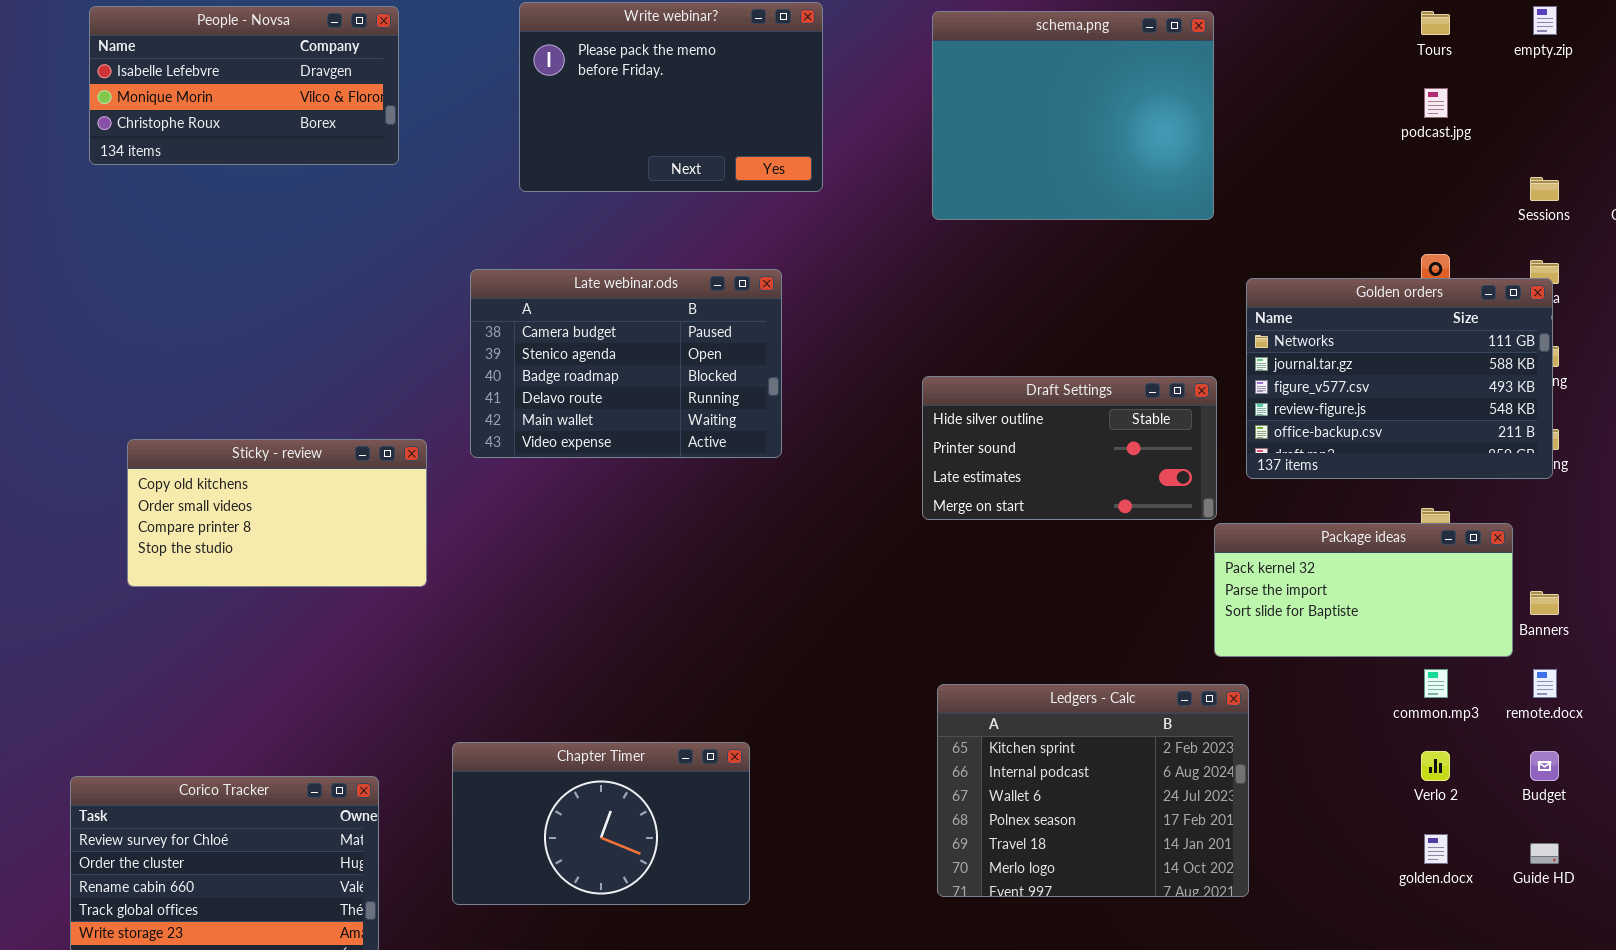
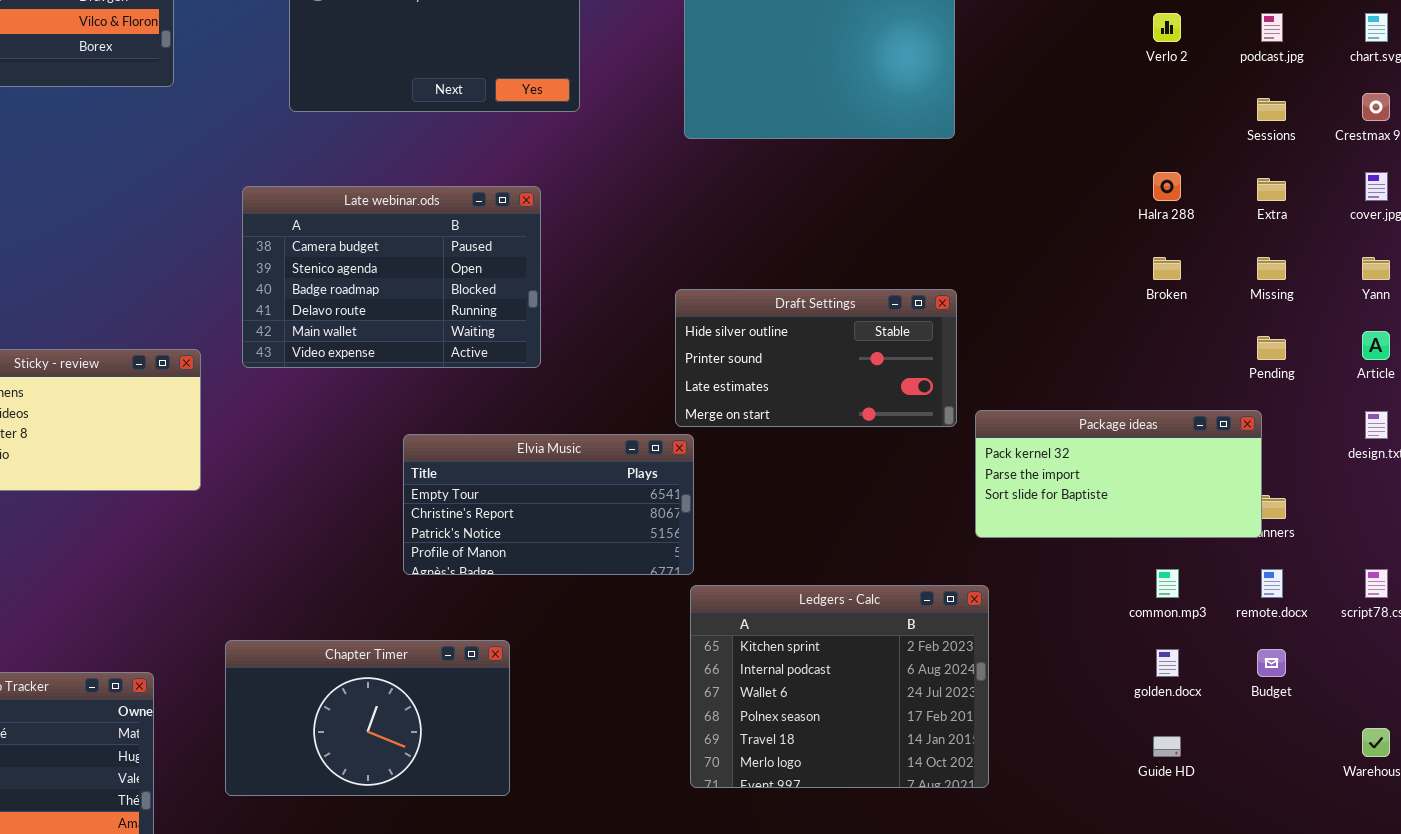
podcast.jpg: [1424,88,1448,118] -> [1261,13,1283,42], moved
Golden orders: [1246,278,1553,479] -> none, closed
Package ideas: [1214,523,1513,657] -> [975,410,1262,538], moved
Elvia Music: none -> [403,434,694,575], opened
Verlo 2: [1421,751,1450,781] -> [1153,13,1181,42], moved
golden.docx: [1424,834,1448,864] -> [1156,649,1179,677], moved
Guide HD: [1530,843,1559,864] -> [1153,736,1181,757], moved

